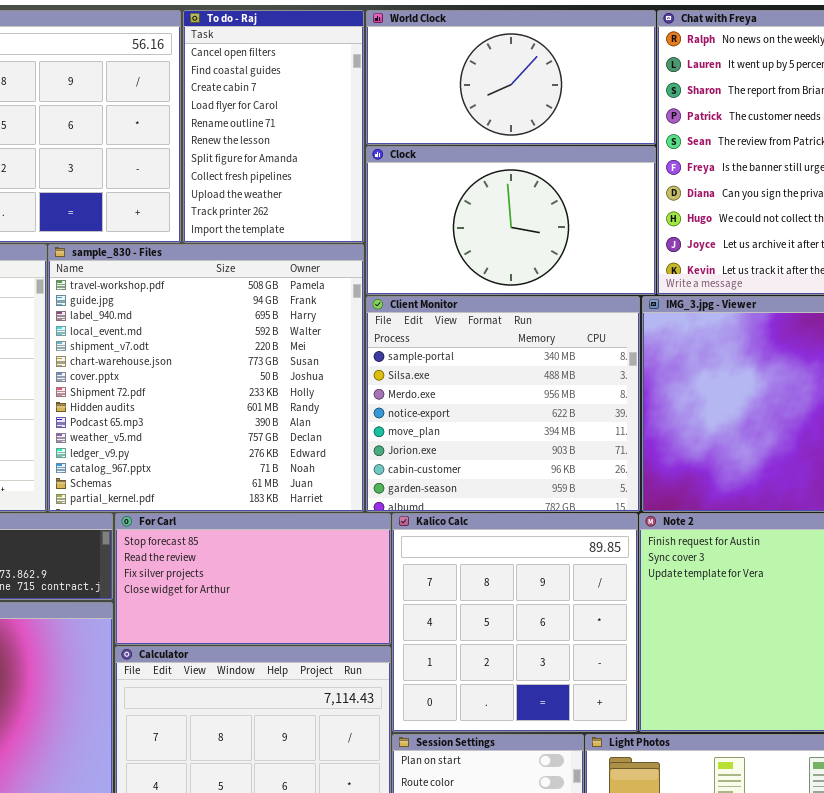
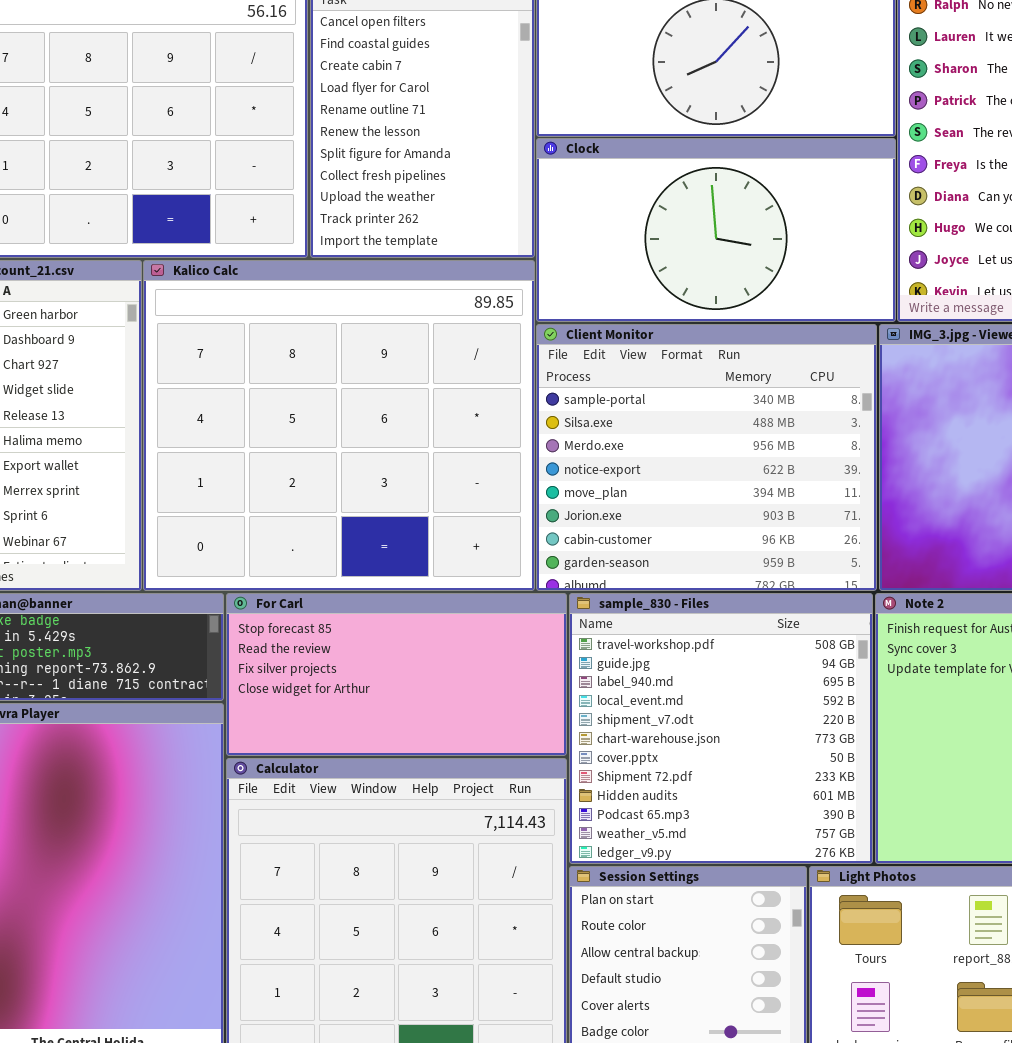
sample_830 - Files: [48,244,364,512] -> [569,593,873,864], moved, resized
Kalico Calc: [392,513,638,732] -> [143,260,535,591], moved, resized

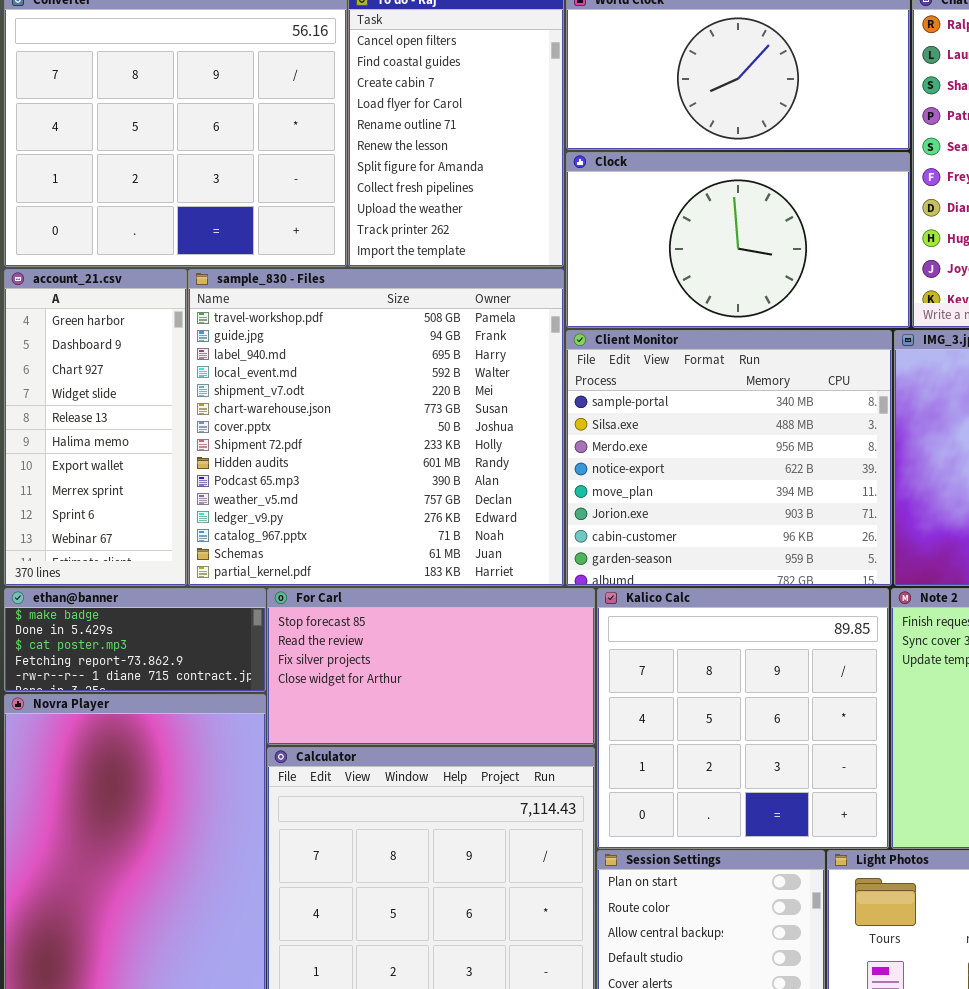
Kalico Calc: [143,260,535,591] -> [597,588,889,849], moved, resized
sample_830 - Files: [569,593,873,864] -> [188,269,564,586], moved, resized

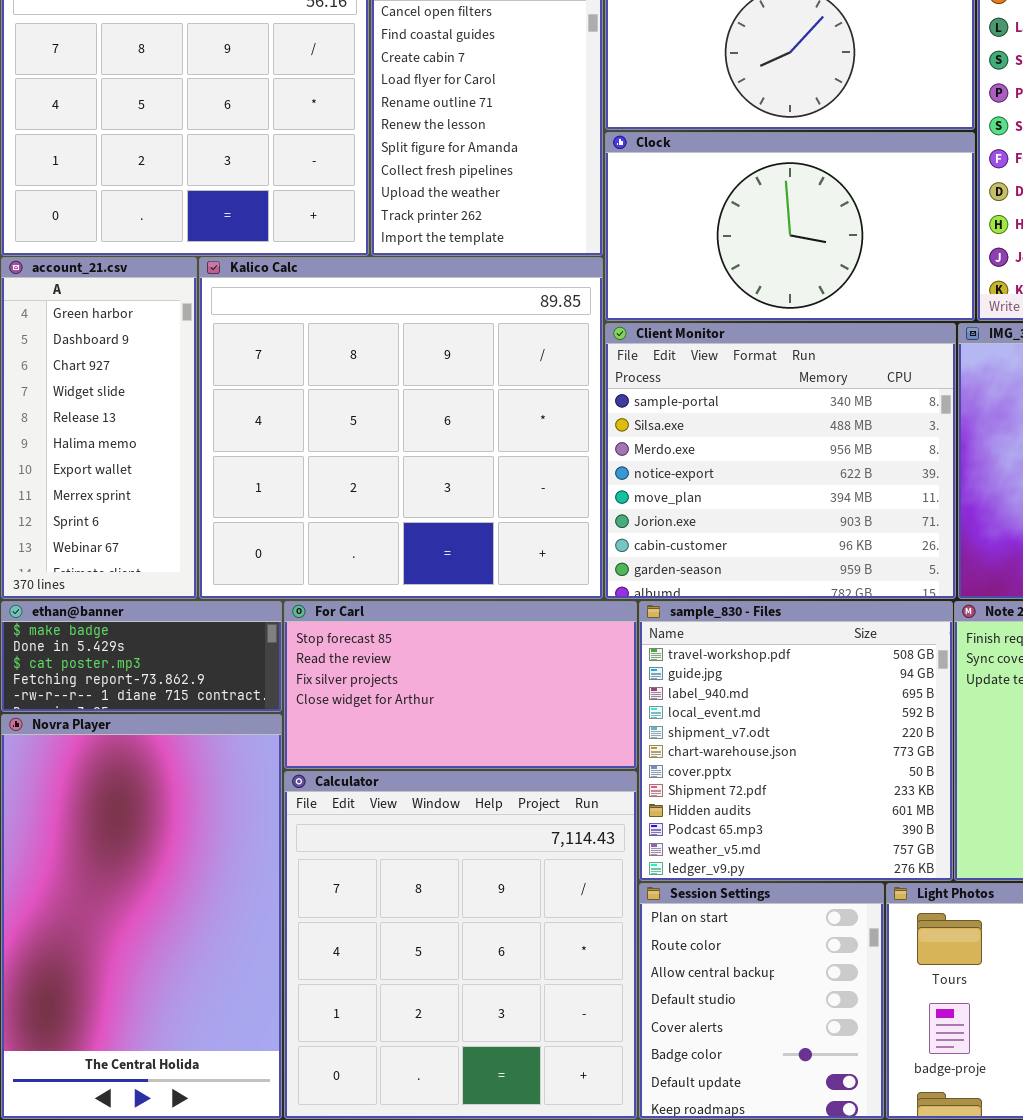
sample_830 - Files: [188,269,564,586] -> [639,601,953,881], moved, resized
Kalico Calc: [597,588,889,849] -> [199,257,603,599], moved, resized

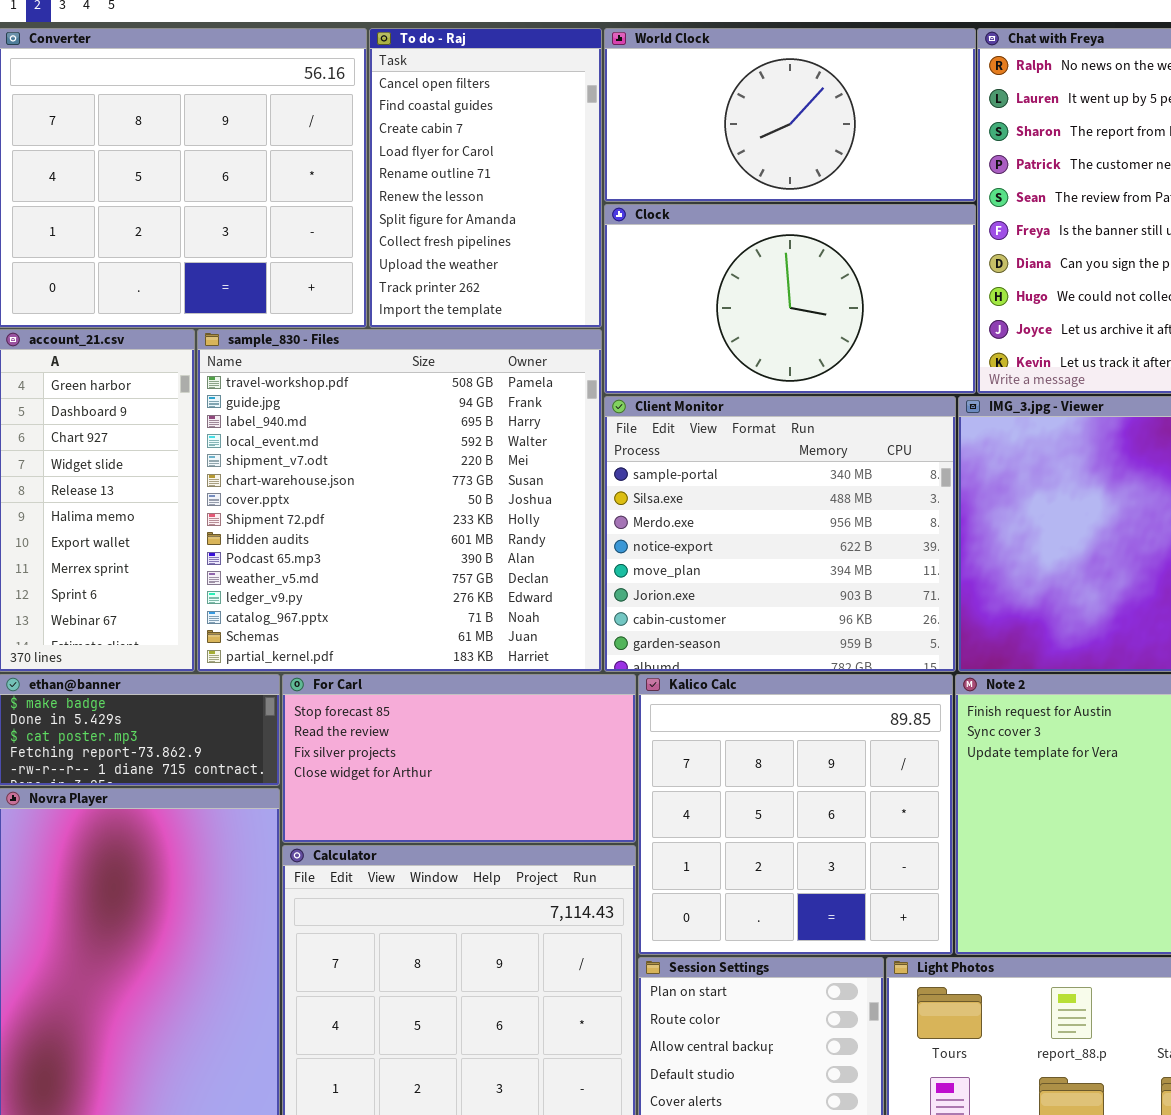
Kalico Calc: [199,257,603,599] -> [638,674,953,955], moved, resized
sample_830 - Files: [639,601,953,881] -> [197,329,602,672], moved, resized

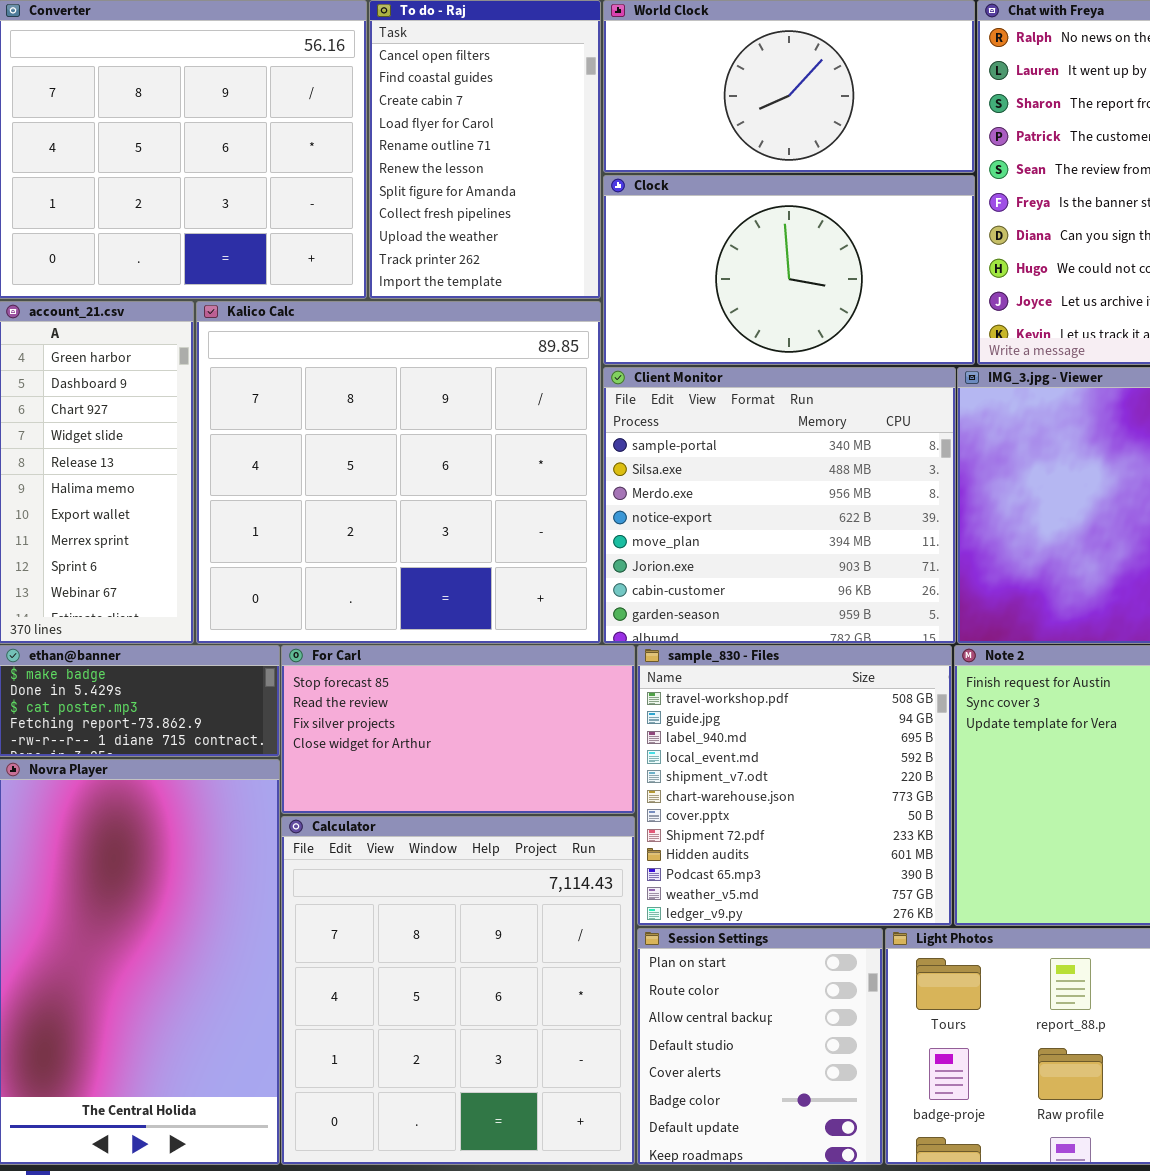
sample_830 - Files: [197,329,602,672] -> [637,645,952,926], moved, resized
Kalico Calc: [638,674,953,955] -> [196,301,601,644], moved, resized

